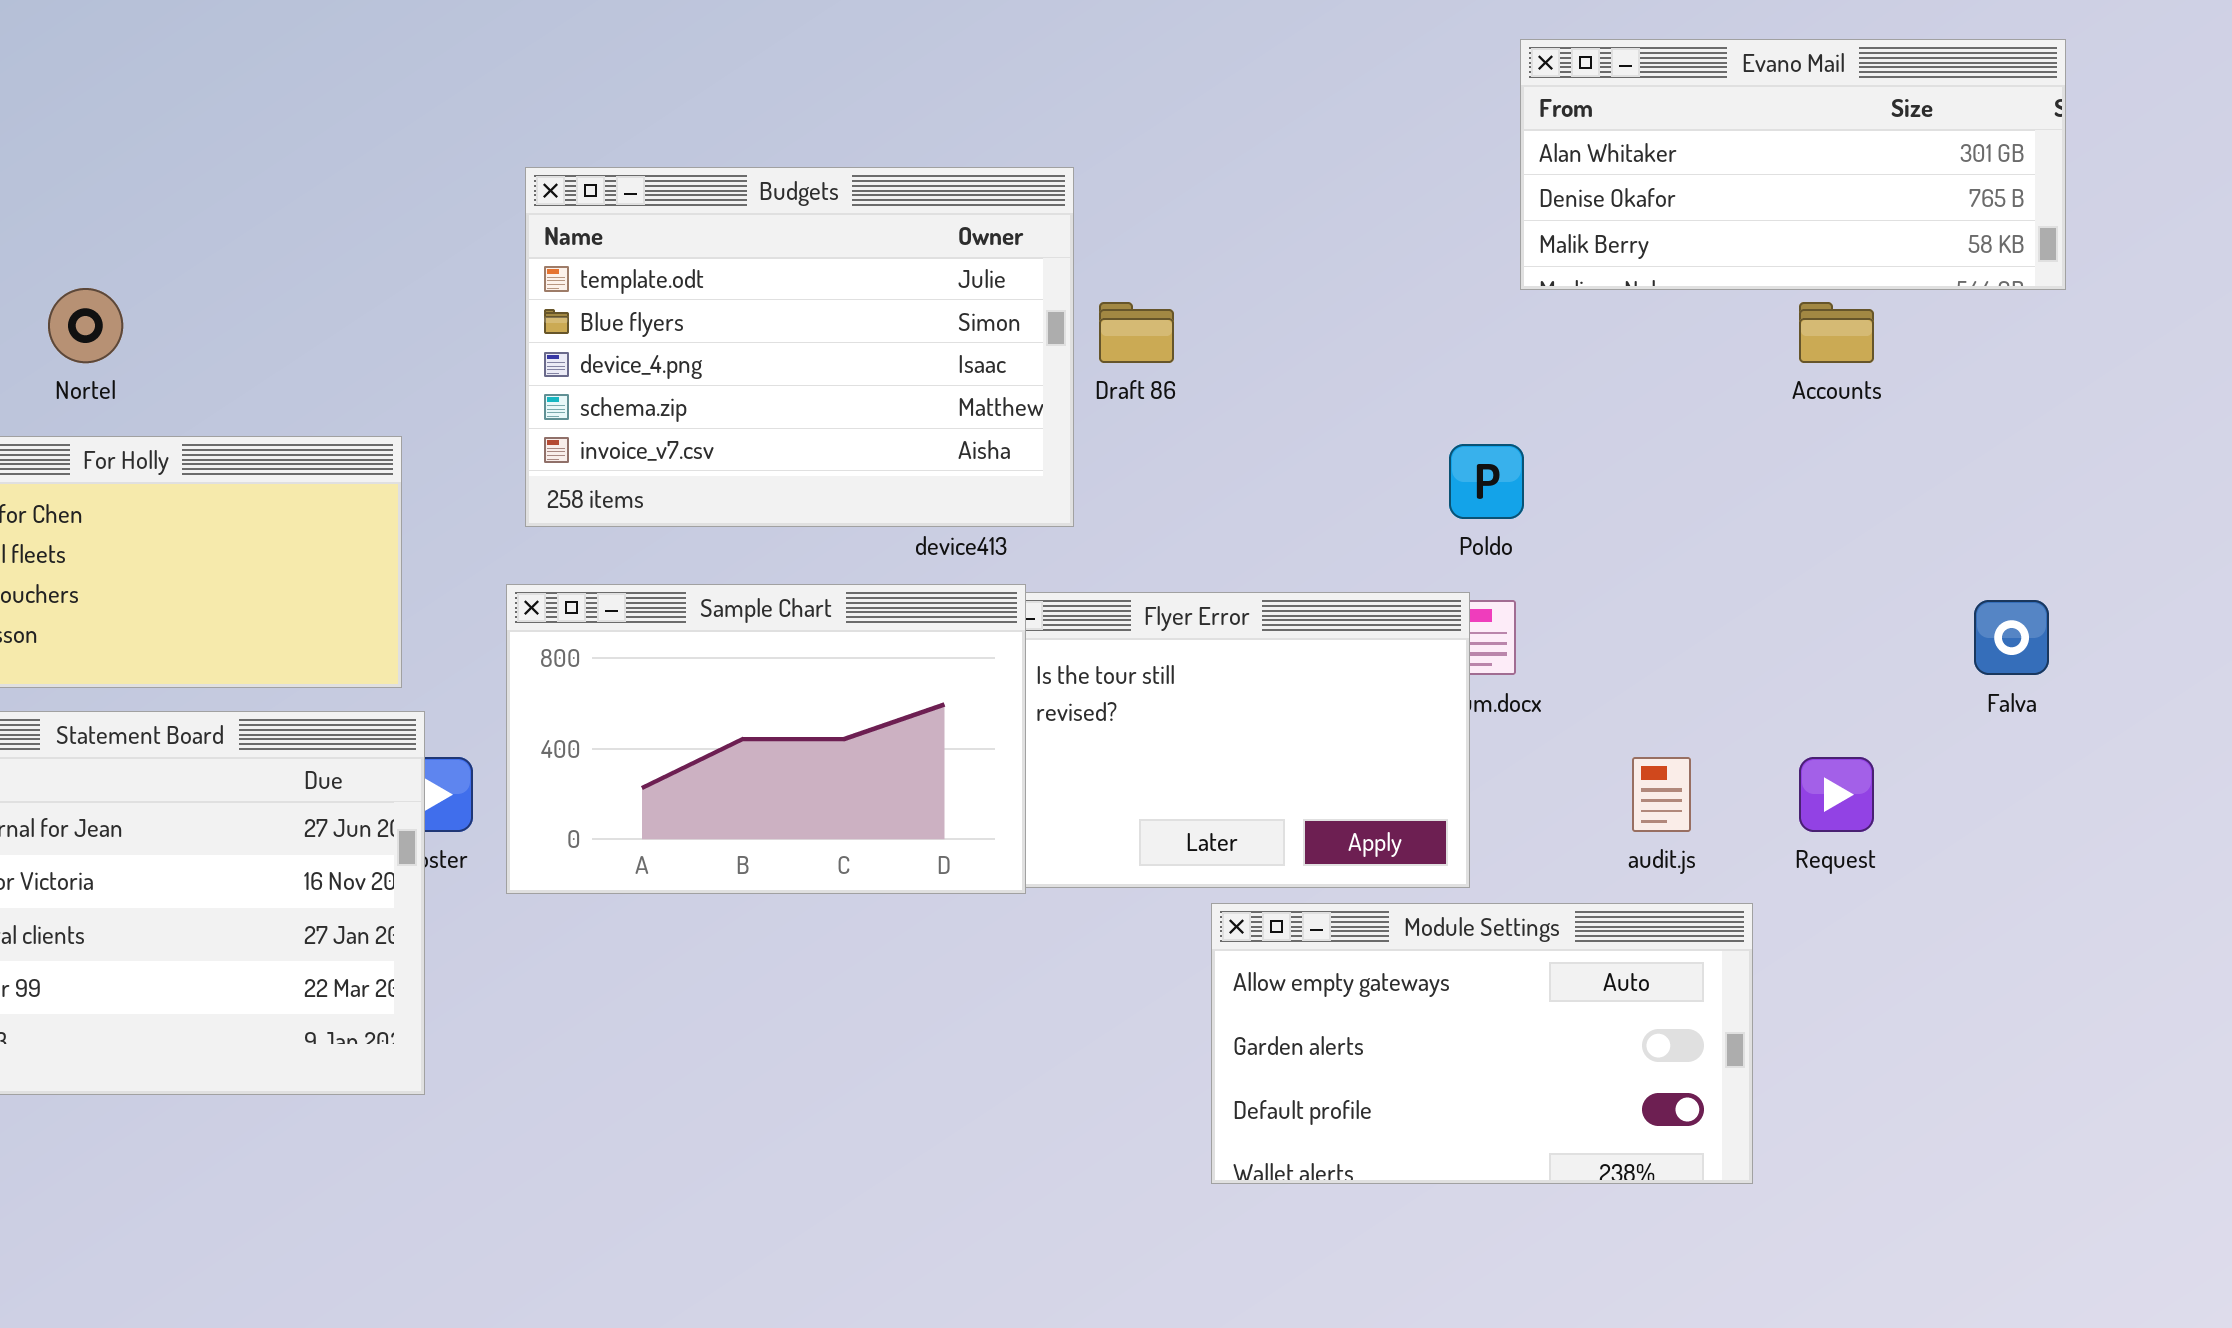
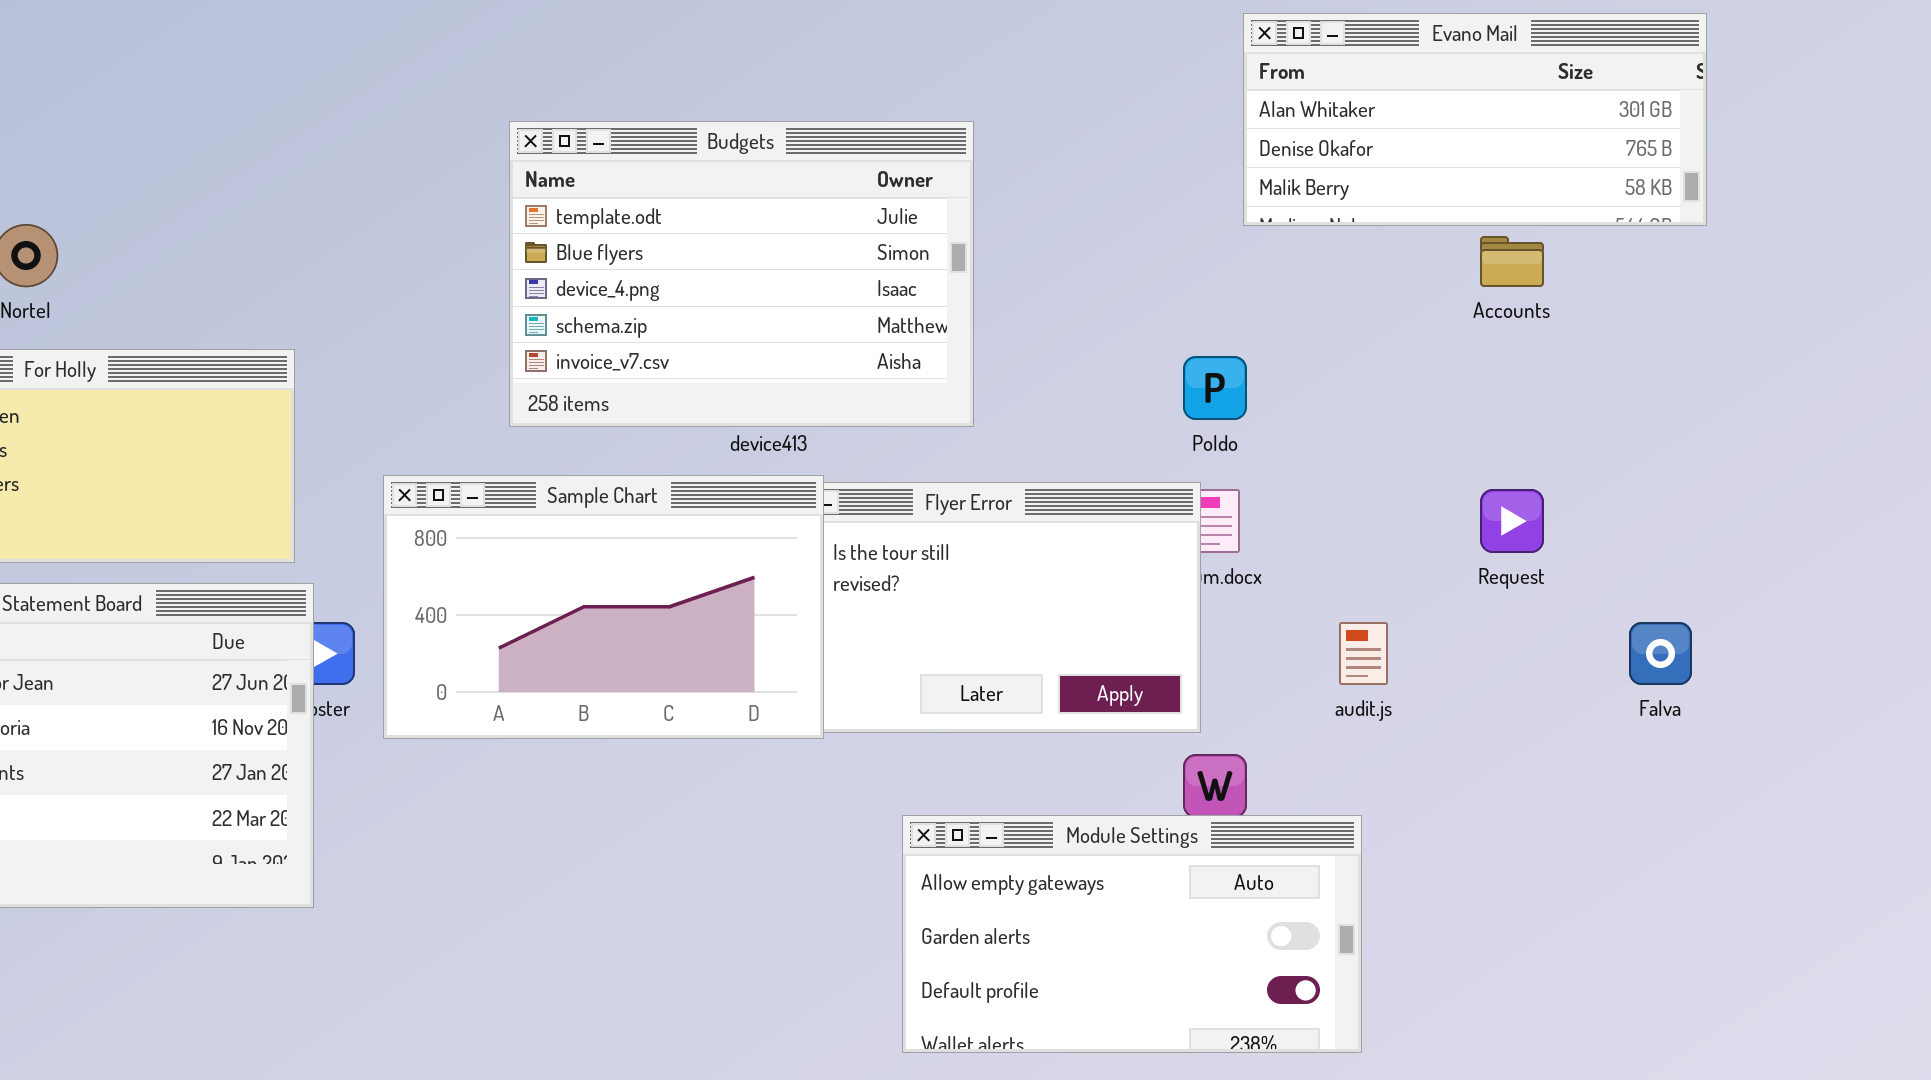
Budgets: [525,167,1074,527] -> [509,121,974,427], moved
Falva: [1974,600,2049,675] -> [1629,622,1692,685], moved
Request: [1799,757,1874,832] -> [1480,489,1544,553], moved
Module Settings: [1211,903,1753,1184] -> [902,815,1362,1053], moved

